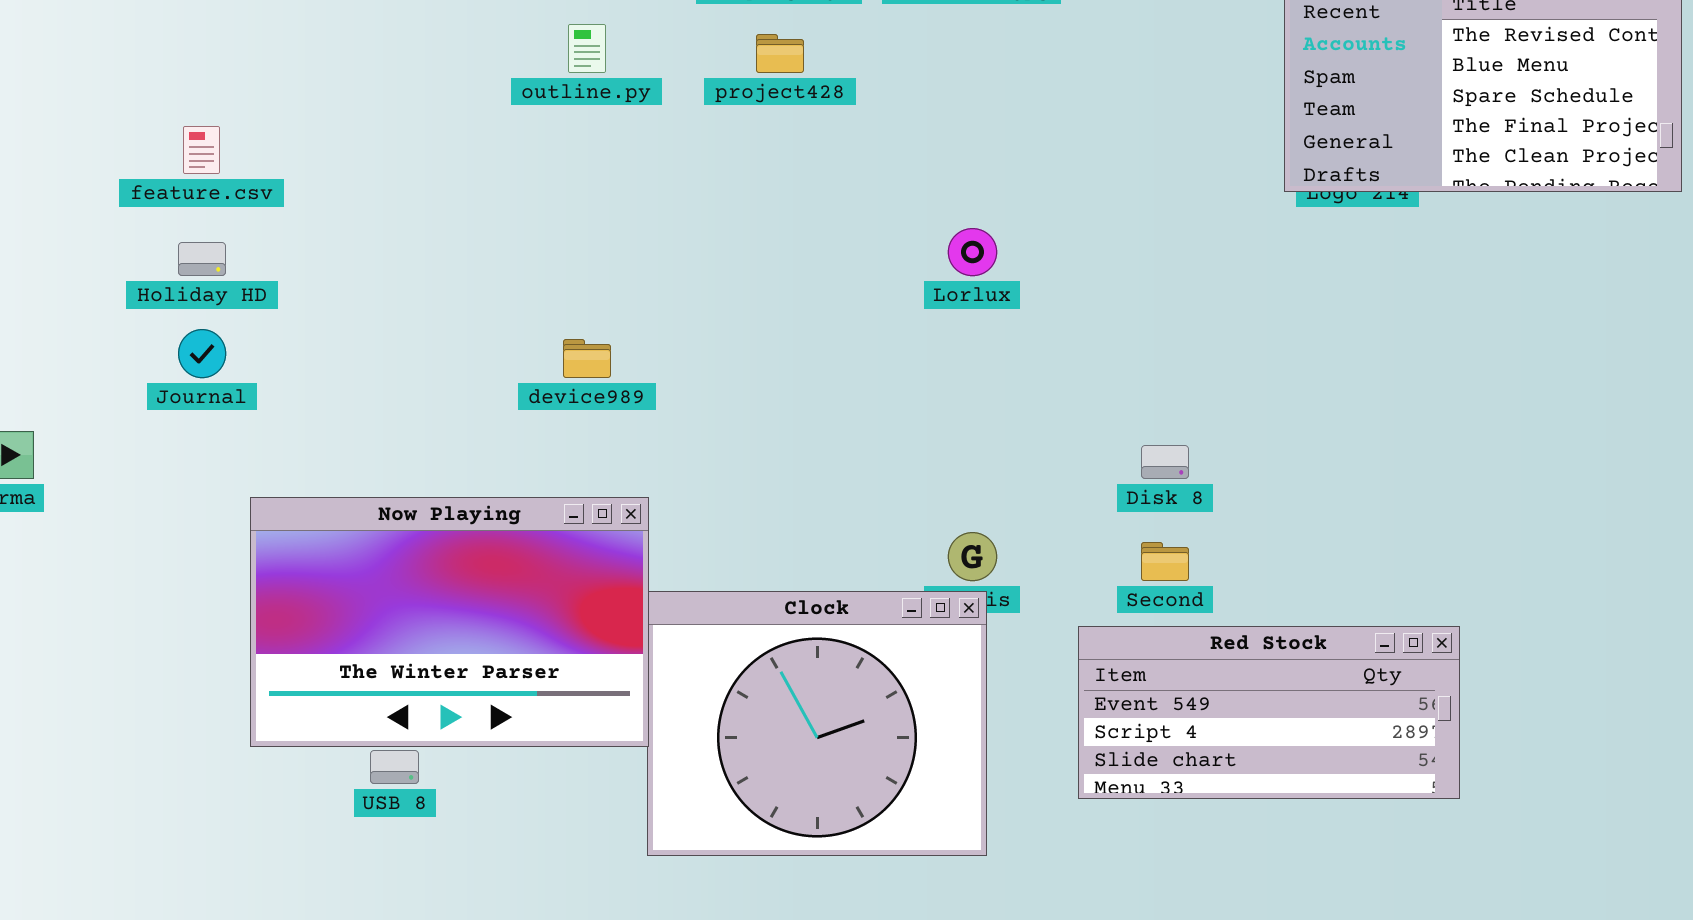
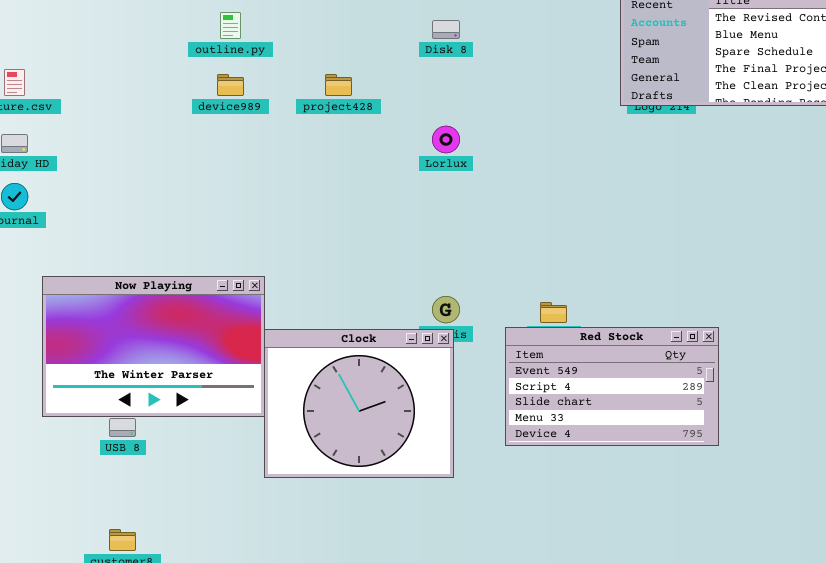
project428: [756,34,804,73] -> [325,74,352,96], moved
device989: [563,339,611,378] -> [217,74,244,96], moved
Disk 8: [1141,445,1189,479] -> [432,20,460,39], moved
Red Stock: [1078,626,1460,799] -> [505,327,719,446], resized

